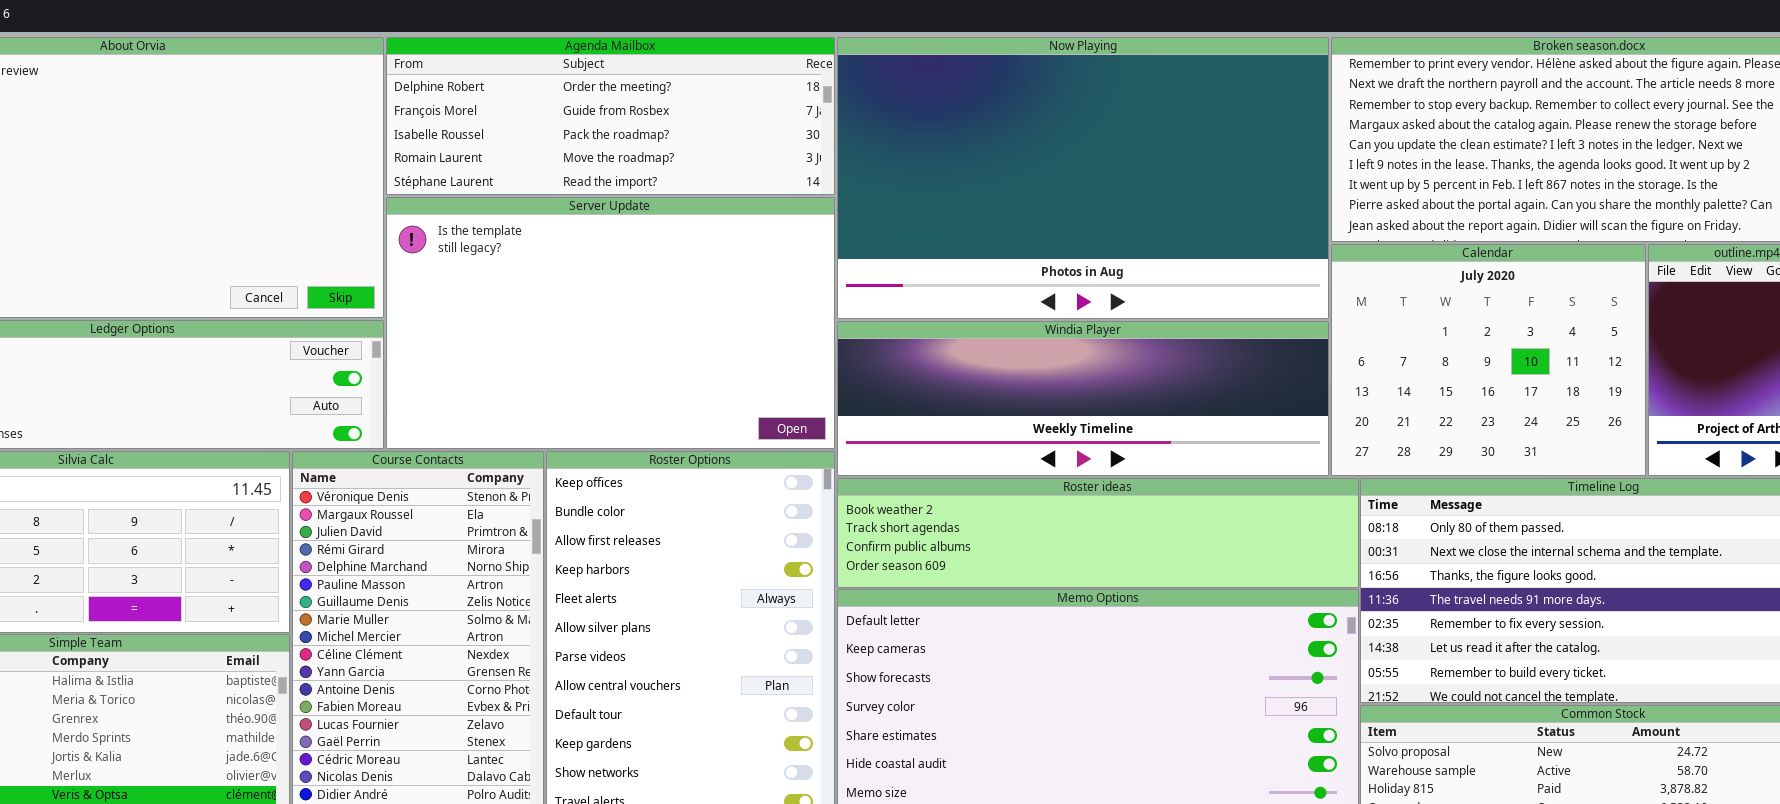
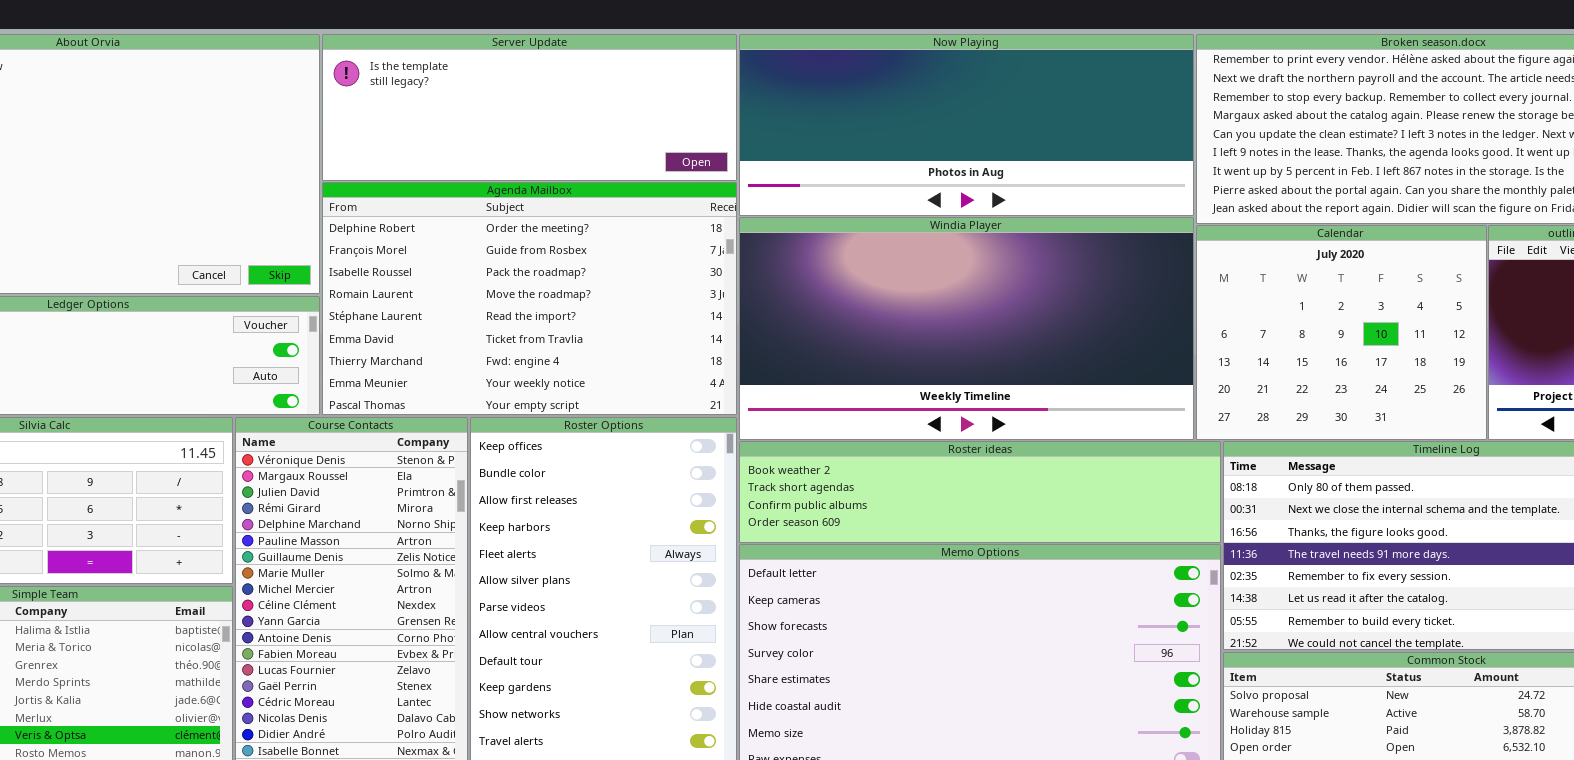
Agenda Mailbox: [386,37,835,195] -> [322,182,737,415], moved, resized
Now Playing: [837,37,1329,319] -> [739,34,1194,216], resized
Server Update: [386,197,835,449] -> [322,34,737,181], moved, resized
Windia Player: [837,321,1329,476] -> [739,217,1194,440], resized

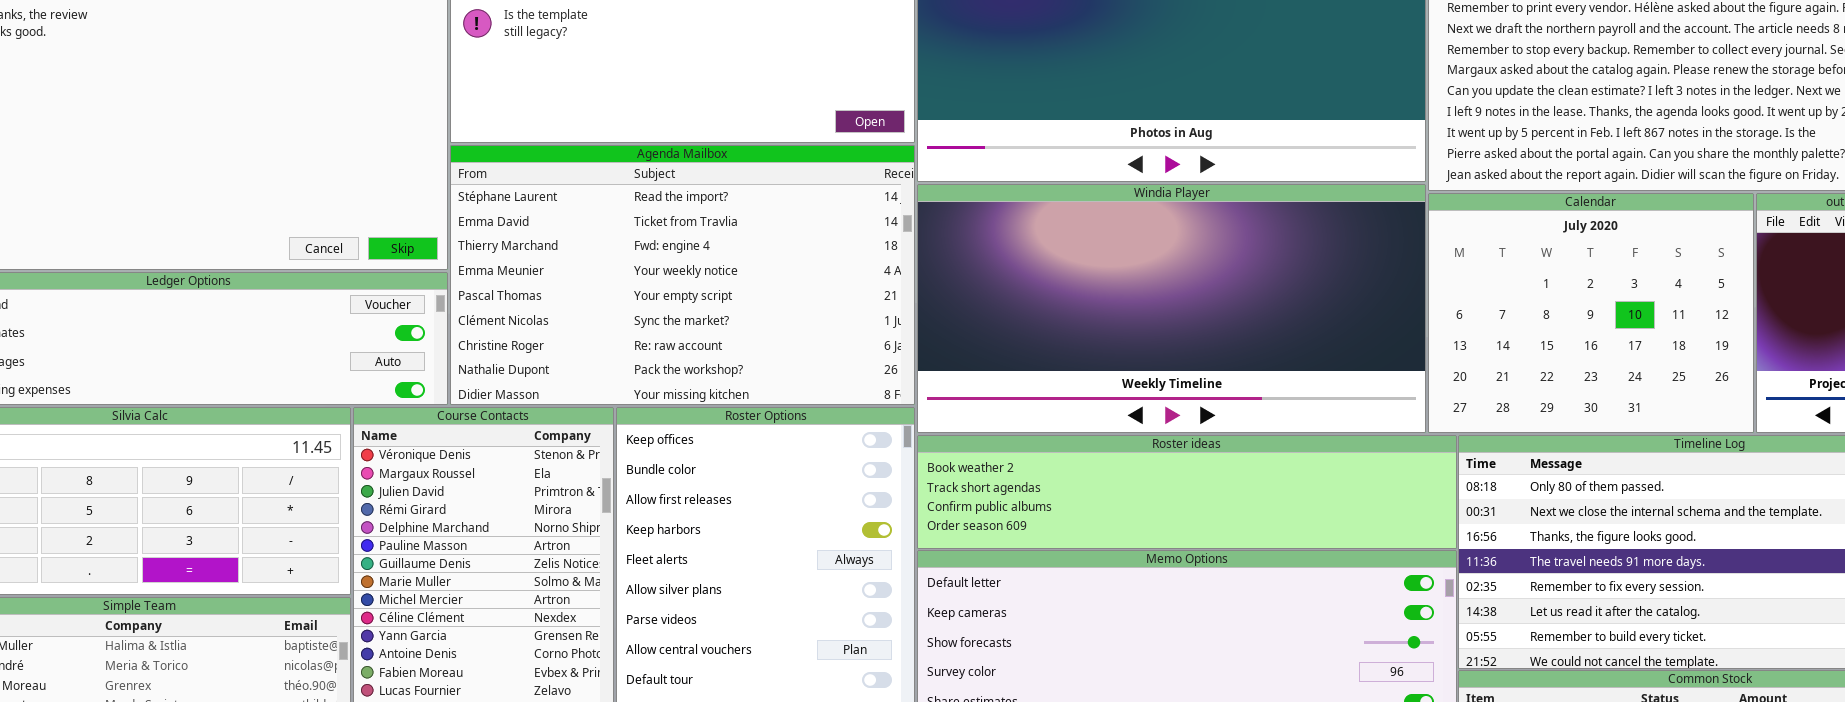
Agenda Mailbox: [322,182,737,415] -> [450,145,915,405], scrolled down 4 rows

